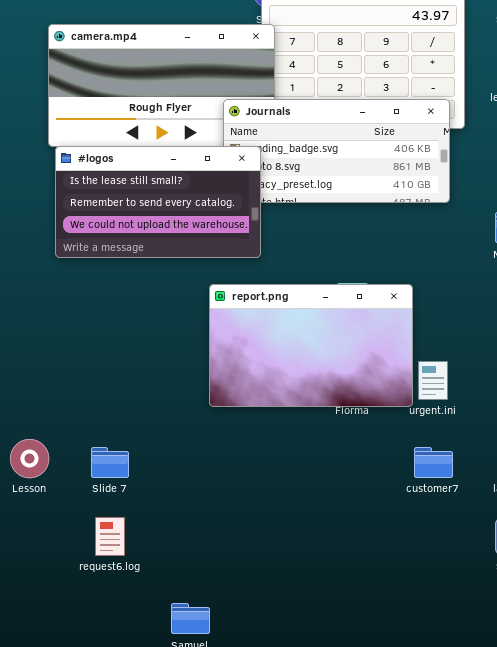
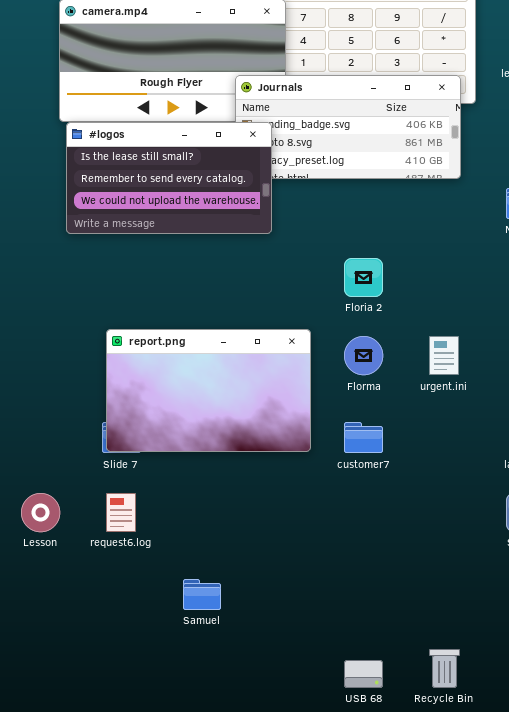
report.png: [209,284,413,407] -> [106,329,311,452], moved
Lesson: [10,439,49,478] -> [21,493,60,532], moved
customer7: [414,447,453,478] -> [344,422,383,453], moved

